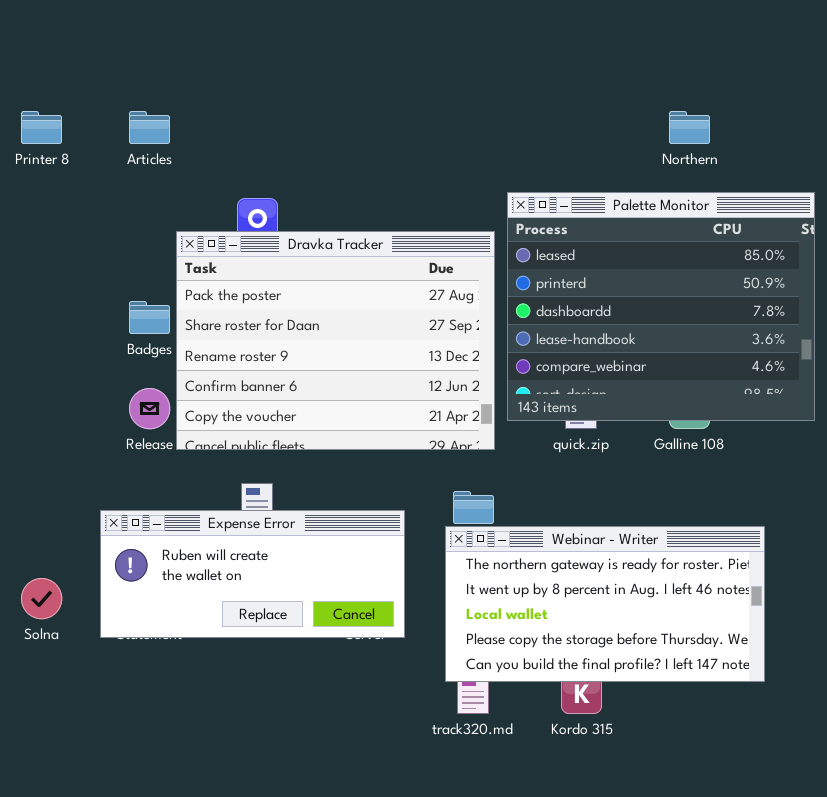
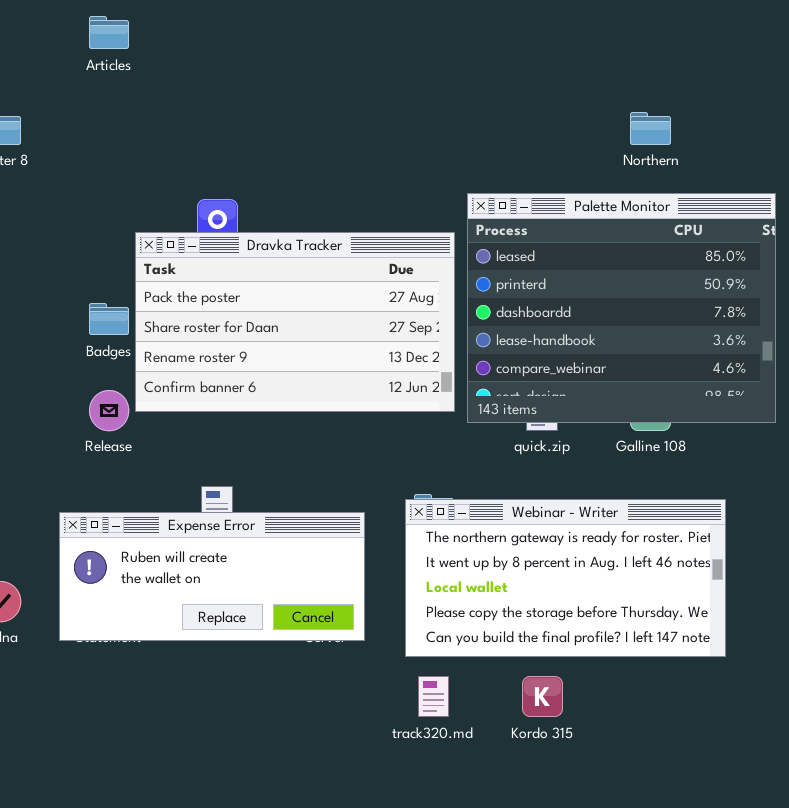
Articles: [129,111,170,144] -> [89,16,129,49], moved
Dravka Tracker: [176,231,495,450] -> [135,232,455,412], resized
Webinar - Writer: [445,526,765,682] -> [405,499,726,657], moved

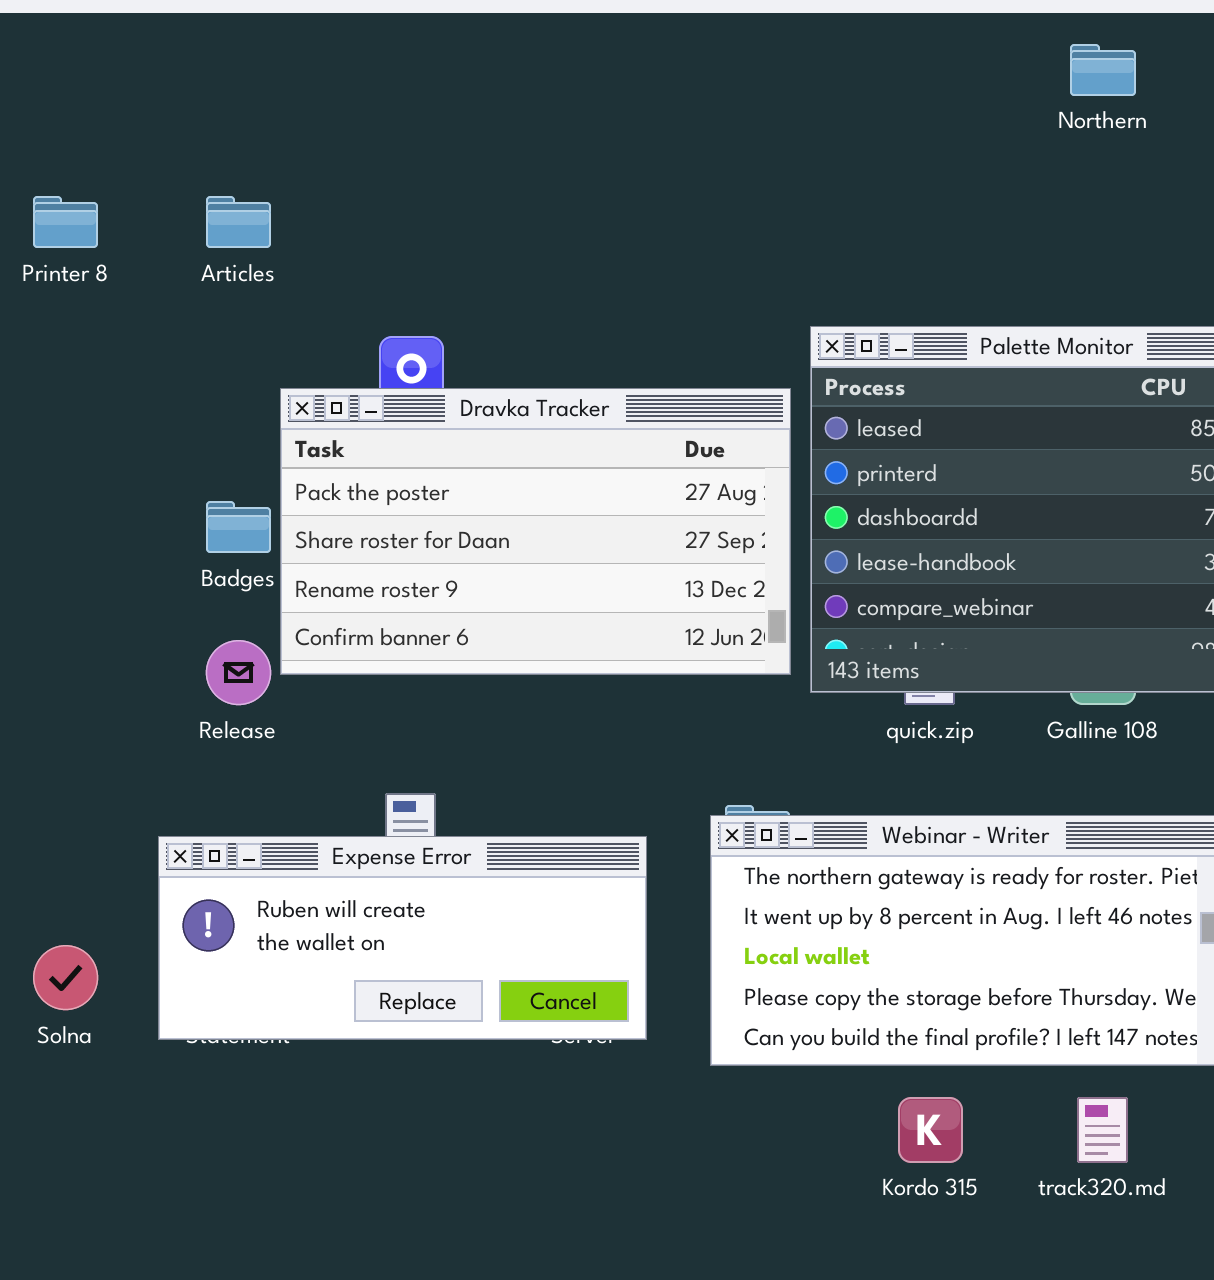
Articles: [89,16,129,49] -> [206,196,271,248], moved
Northern: [630,112,671,145] -> [1070,44,1136,96], moved
track320.md: [418,676,449,717] -> [1077,1097,1128,1163], moved

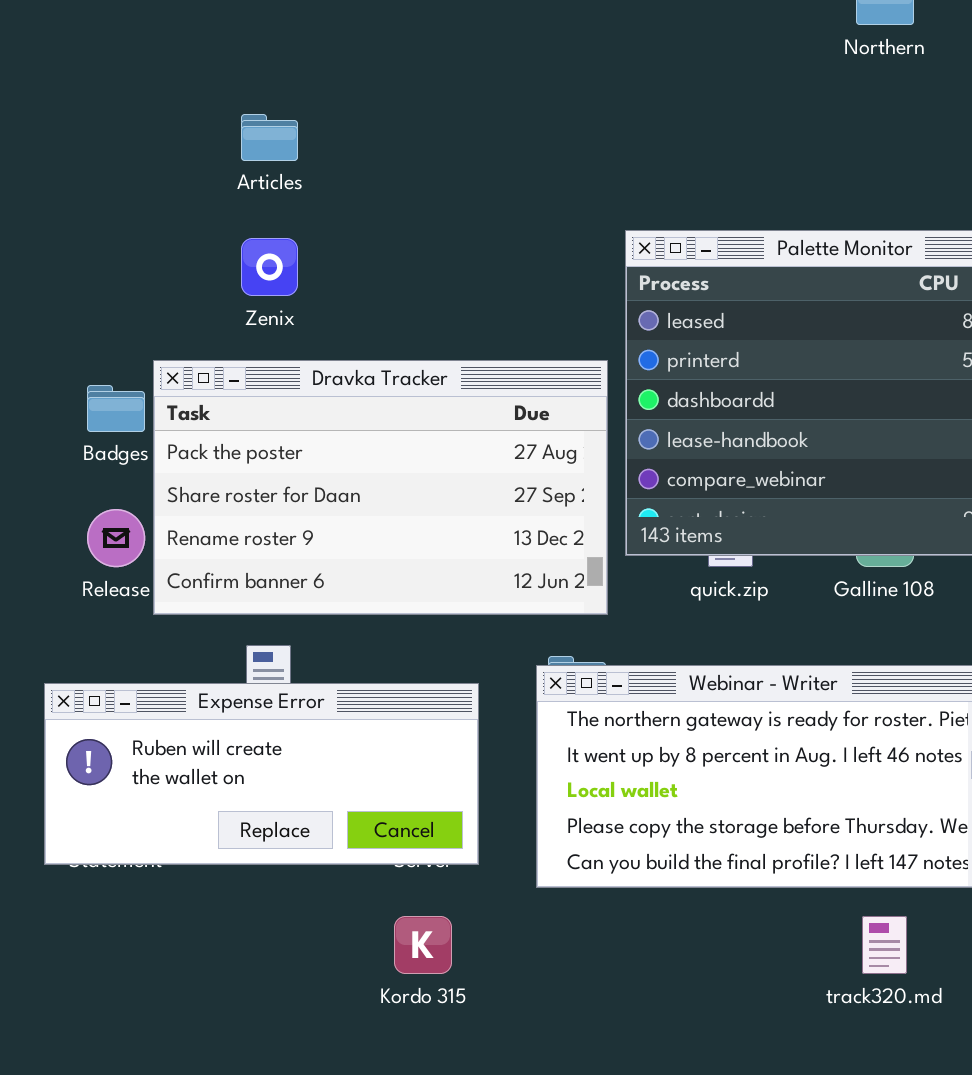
Articles: [206,196,271,248] -> [241,114,298,161], moved
Dravka Tracker: [280,388,791,675] -> [153,360,608,615], moved
Kordo 315: [898,1097,963,1163] -> [394,916,452,974], moved

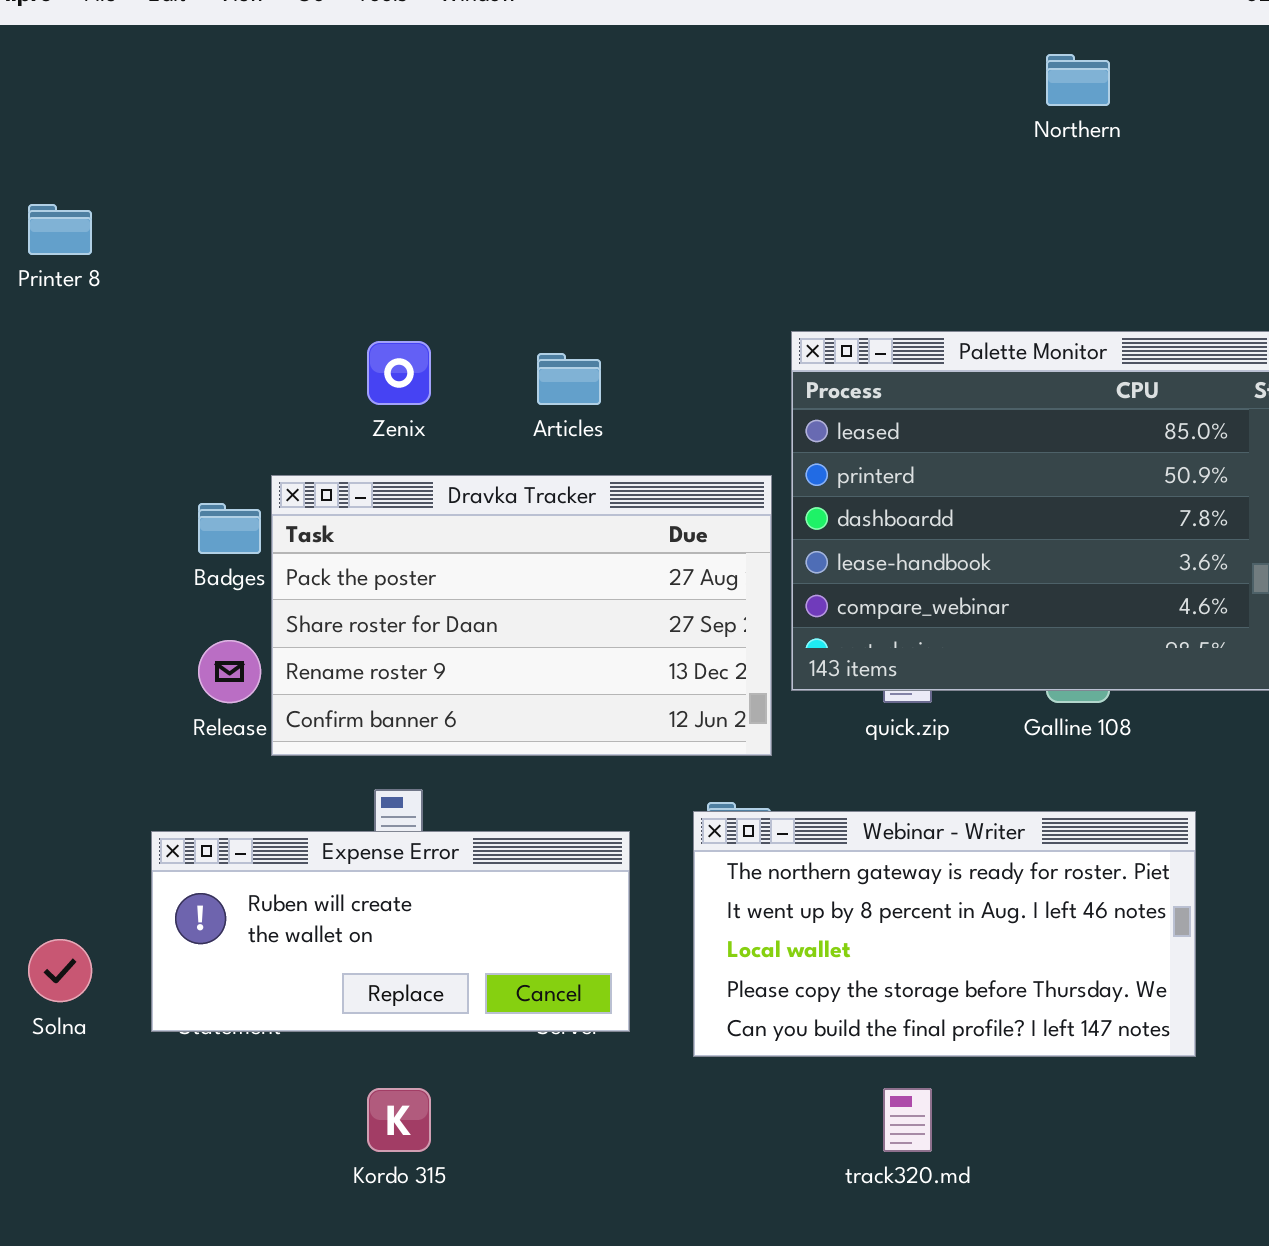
Articles: [241,114,298,161] -> [537,353,601,405], moved
Kordo 315: [394,916,452,974] -> [367,1088,431,1152], moved
track320.md: [862,916,907,974] -> [883,1088,932,1152], moved

